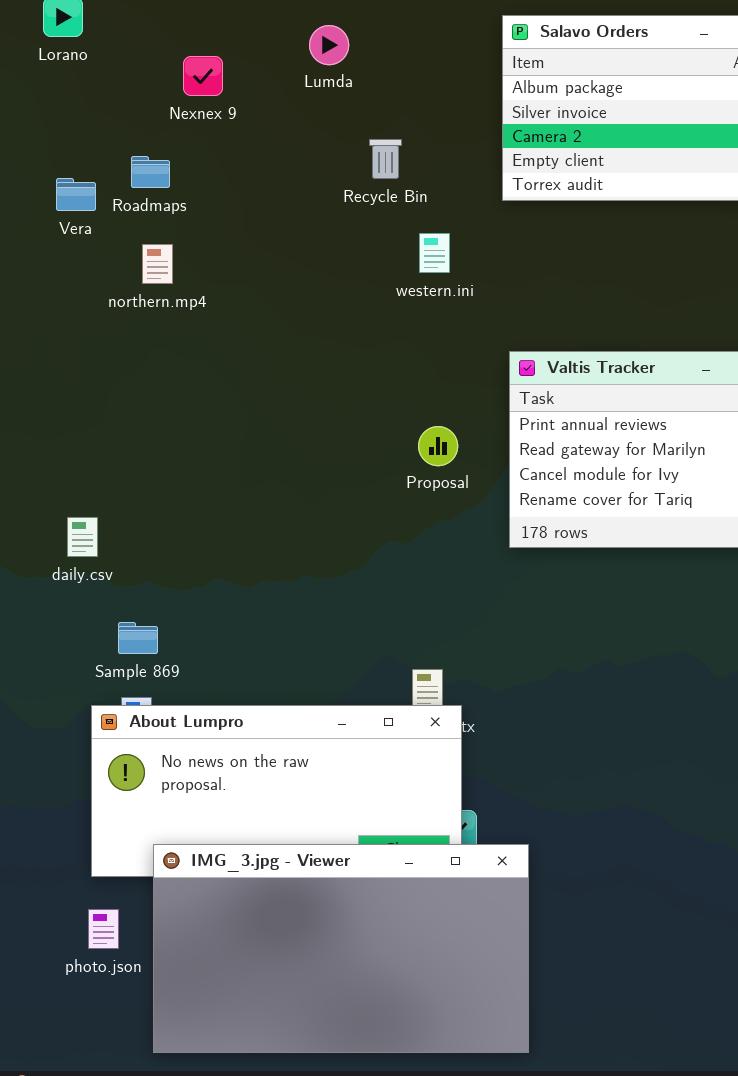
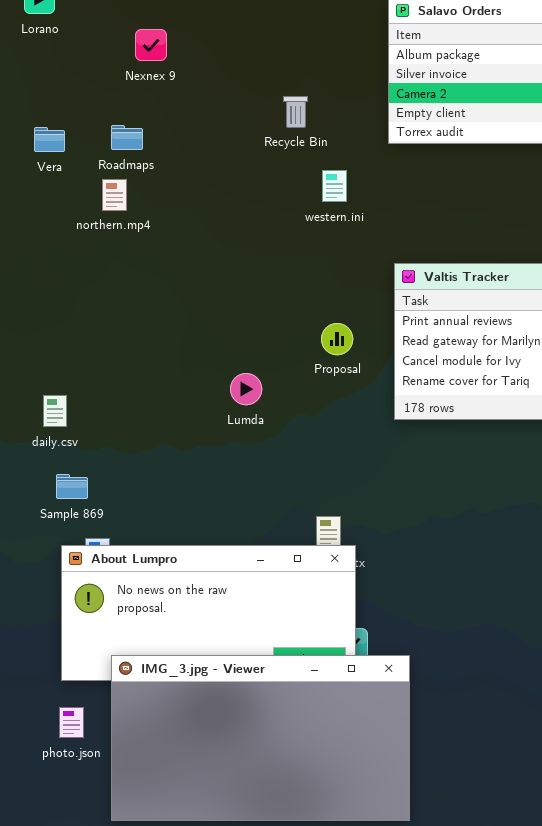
Lumda: [309,25,349,65] -> [230,373,262,405], moved
Roadmaps: [131,156,170,188] -> [111,125,143,150], moved
Sample 869: [118,622,158,654] -> [56,474,88,499], moved

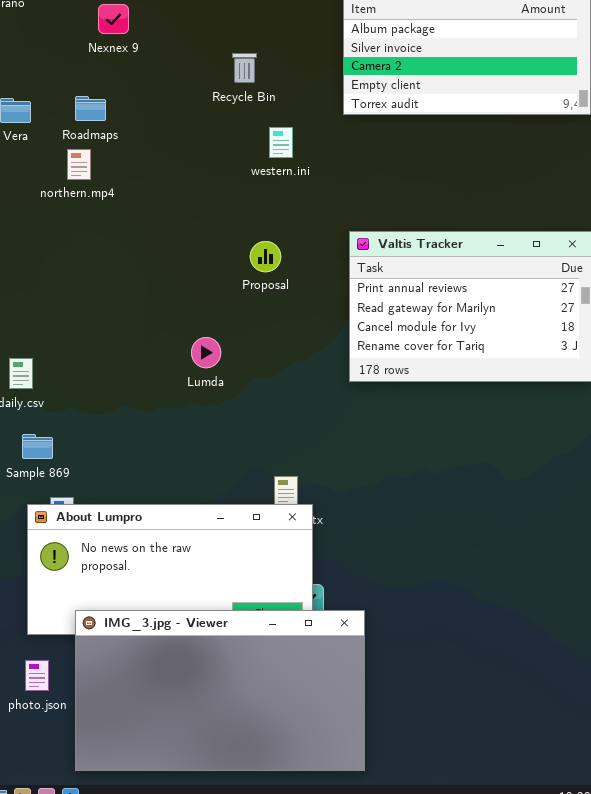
Recycle Bin: [283,96,308,128] -> [232,53,257,83], moved
western.ini: [322,170,347,202] -> [269,127,293,158], moved
Proposal: [321,323,353,355] -> [250,241,281,272], moved

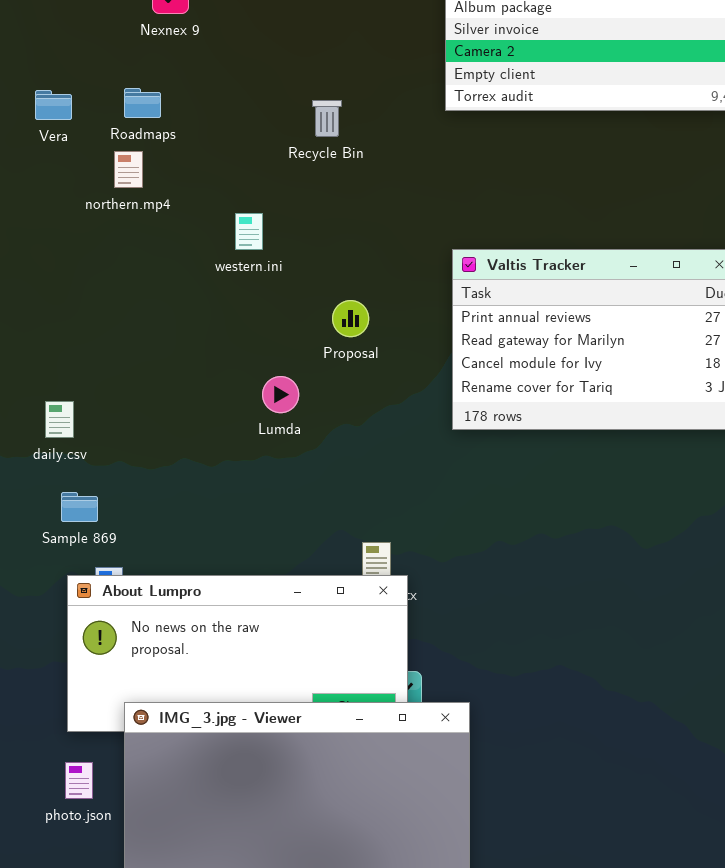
Recycle Bin: [232,53,257,83] -> [312,100,342,137], moved
western.ini: [269,127,293,158] -> [235,213,263,250], moved
Proposal: [250,241,281,272] -> [332,300,369,337], moved

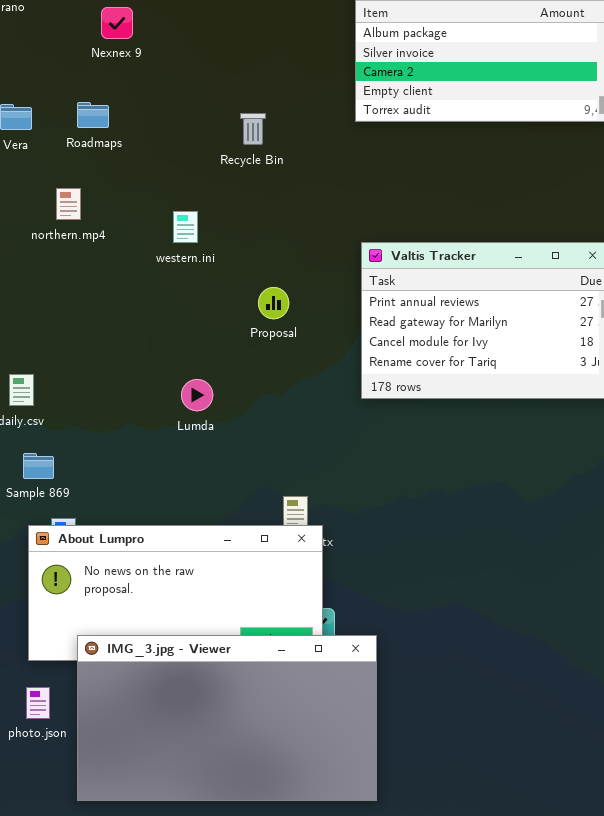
northern.mp4: [114,151,143,188] -> [56,188,81,220], moved
Lumda: [262,376,299,413] -> [181,379,213,411], moved

